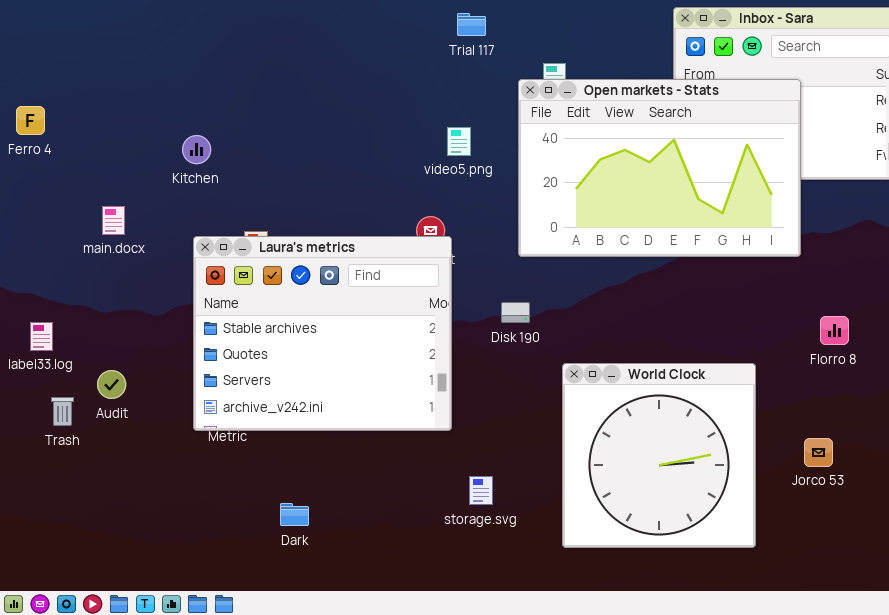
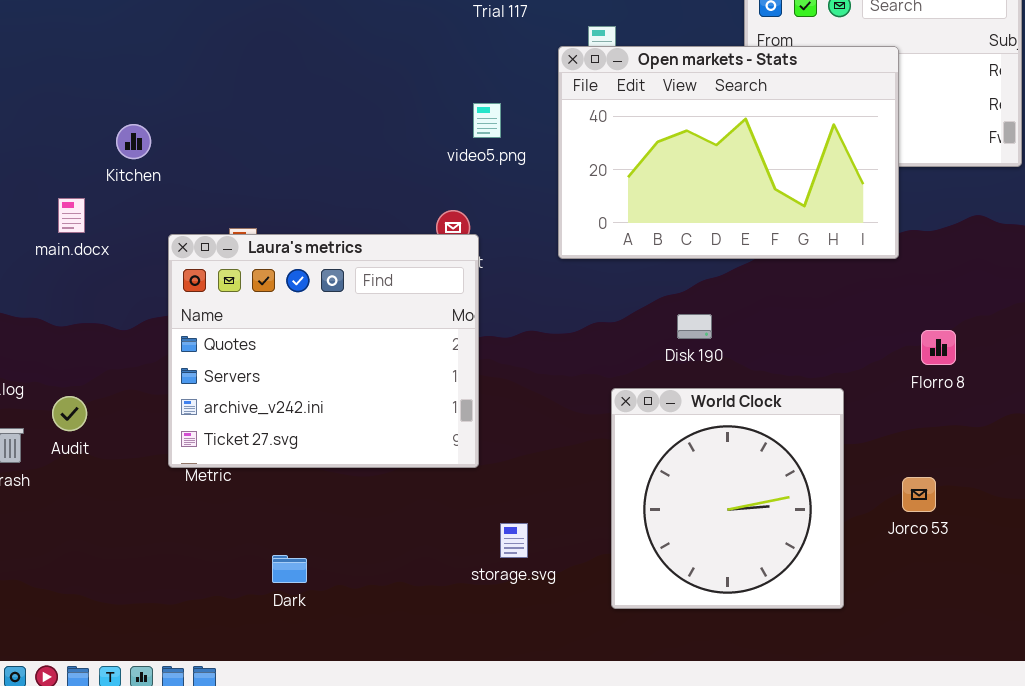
Kitchen: [182,135,211,164] -> [116,124,151,159], moved
Laura's metrics: [193,236,452,431] -> [168,234,479,468], scrolled down 1 row
Disk 190: [501,302,530,323] -> [677,314,712,339], moved

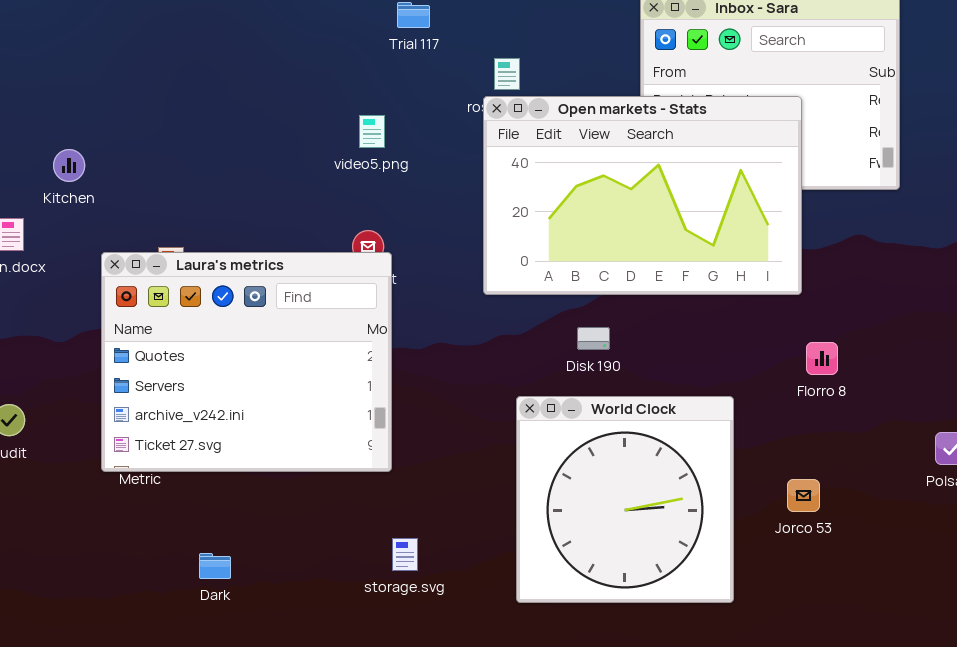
Open markets - Stats: [558,46,899,259] -> [483,96,802,295], moved
video5.png: [473,103,501,138] -> [359,115,385,148], moved
storage.svg: [500,523,528,558] -> [392,538,418,571], moved

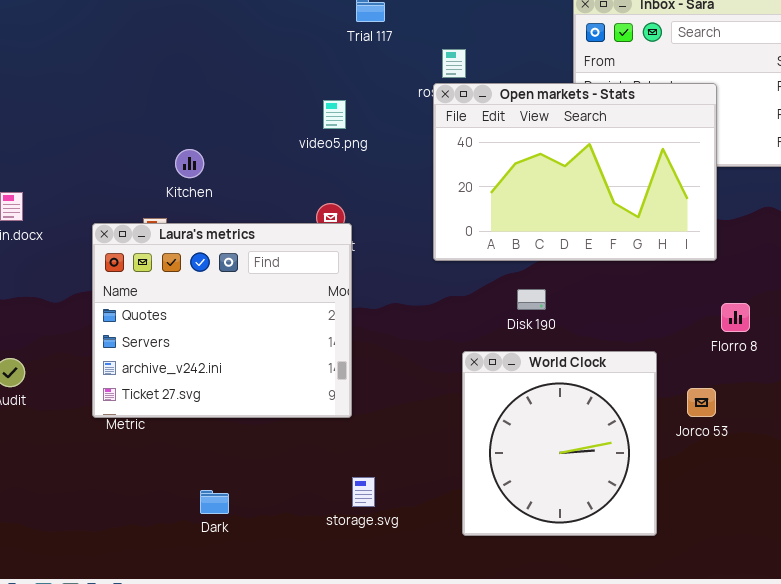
Kitchen: [53,149,85,182] -> [175,149,204,178], moved
Jorco 53: [787,479,820,512] -> [687,388,716,417], moved
Dark: [199,553,231,579] -> [200,490,229,514], moved

